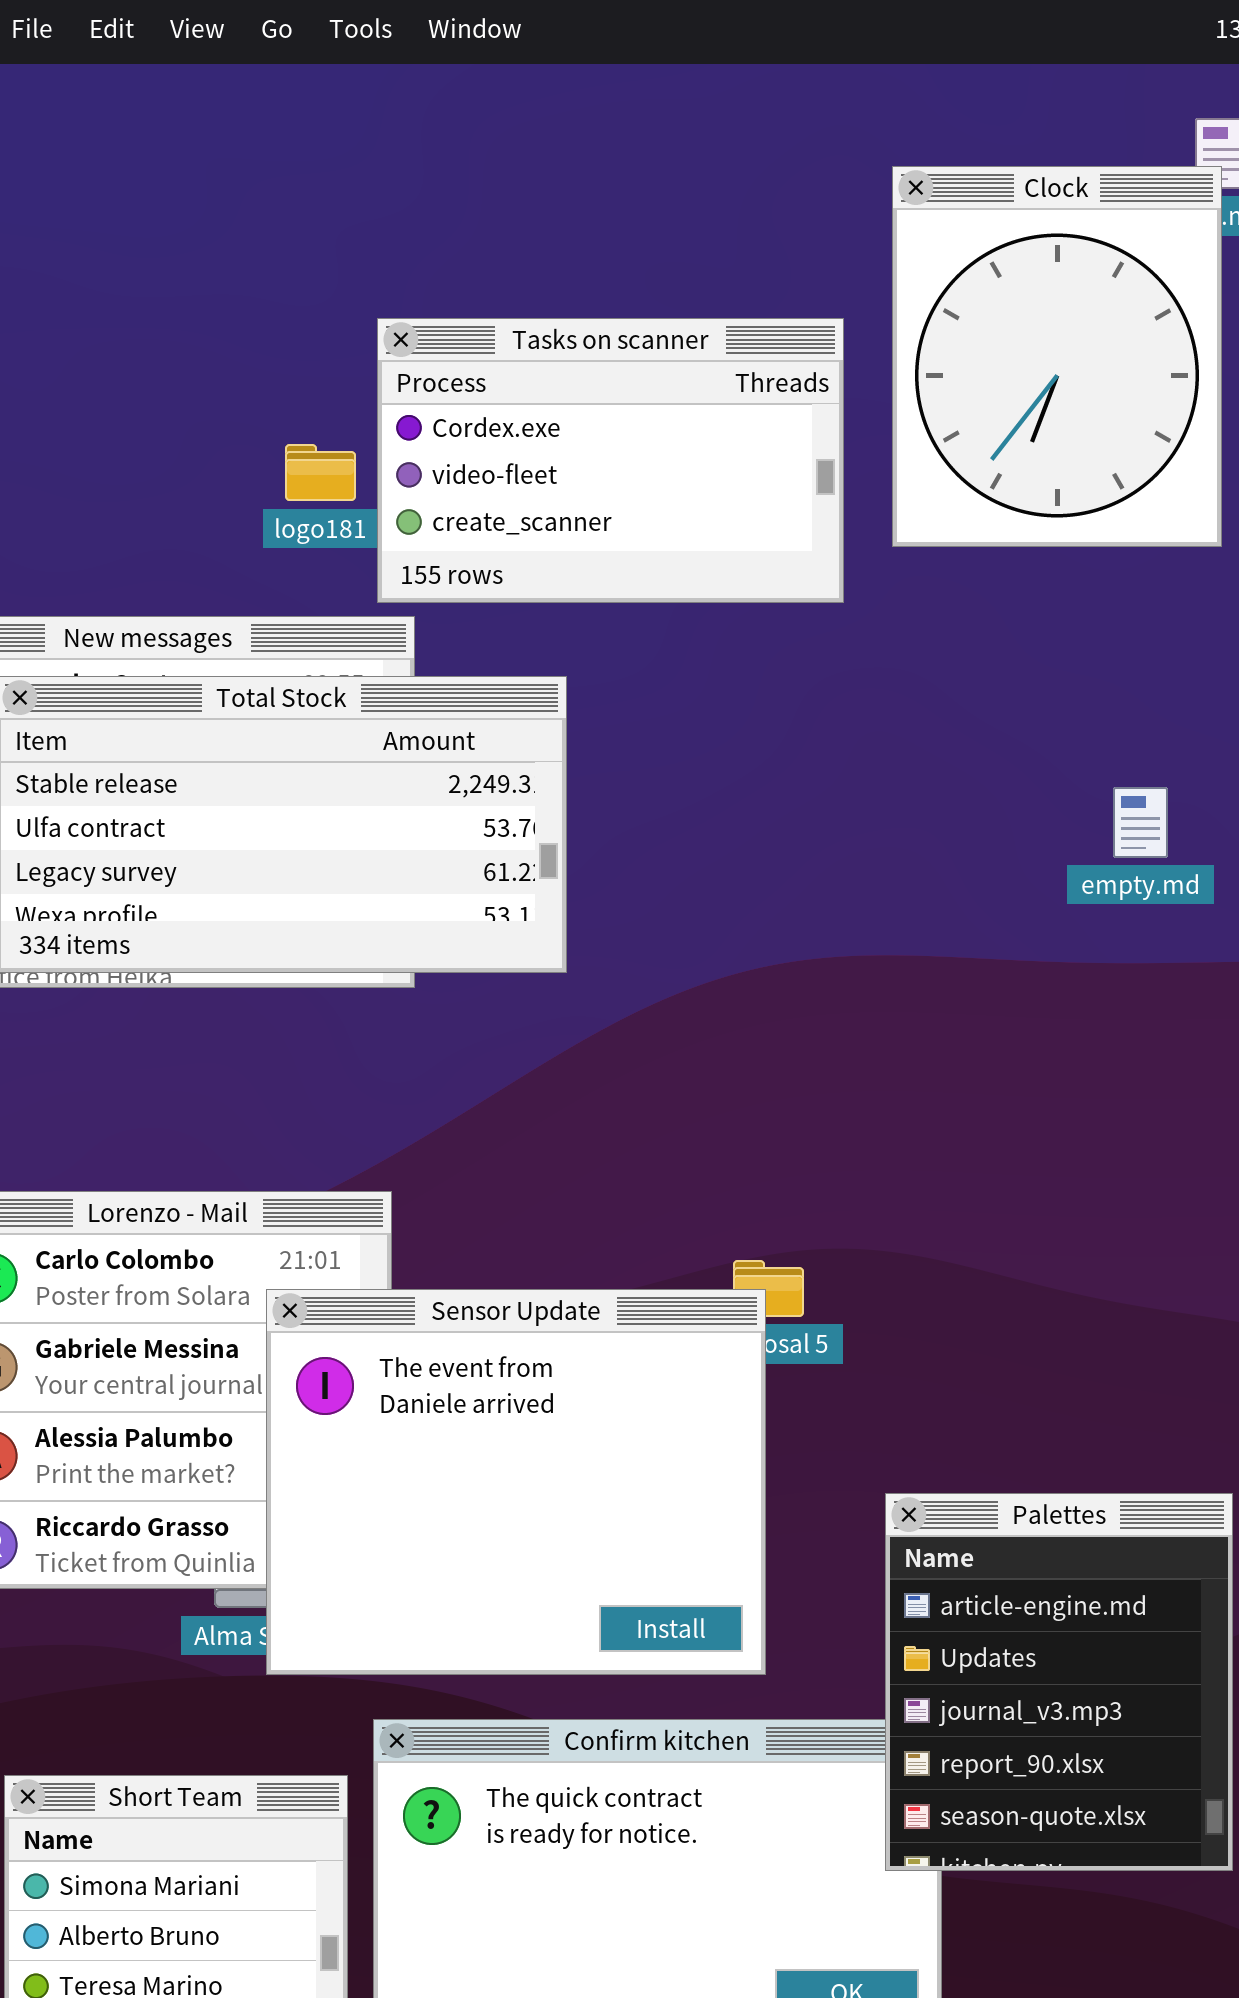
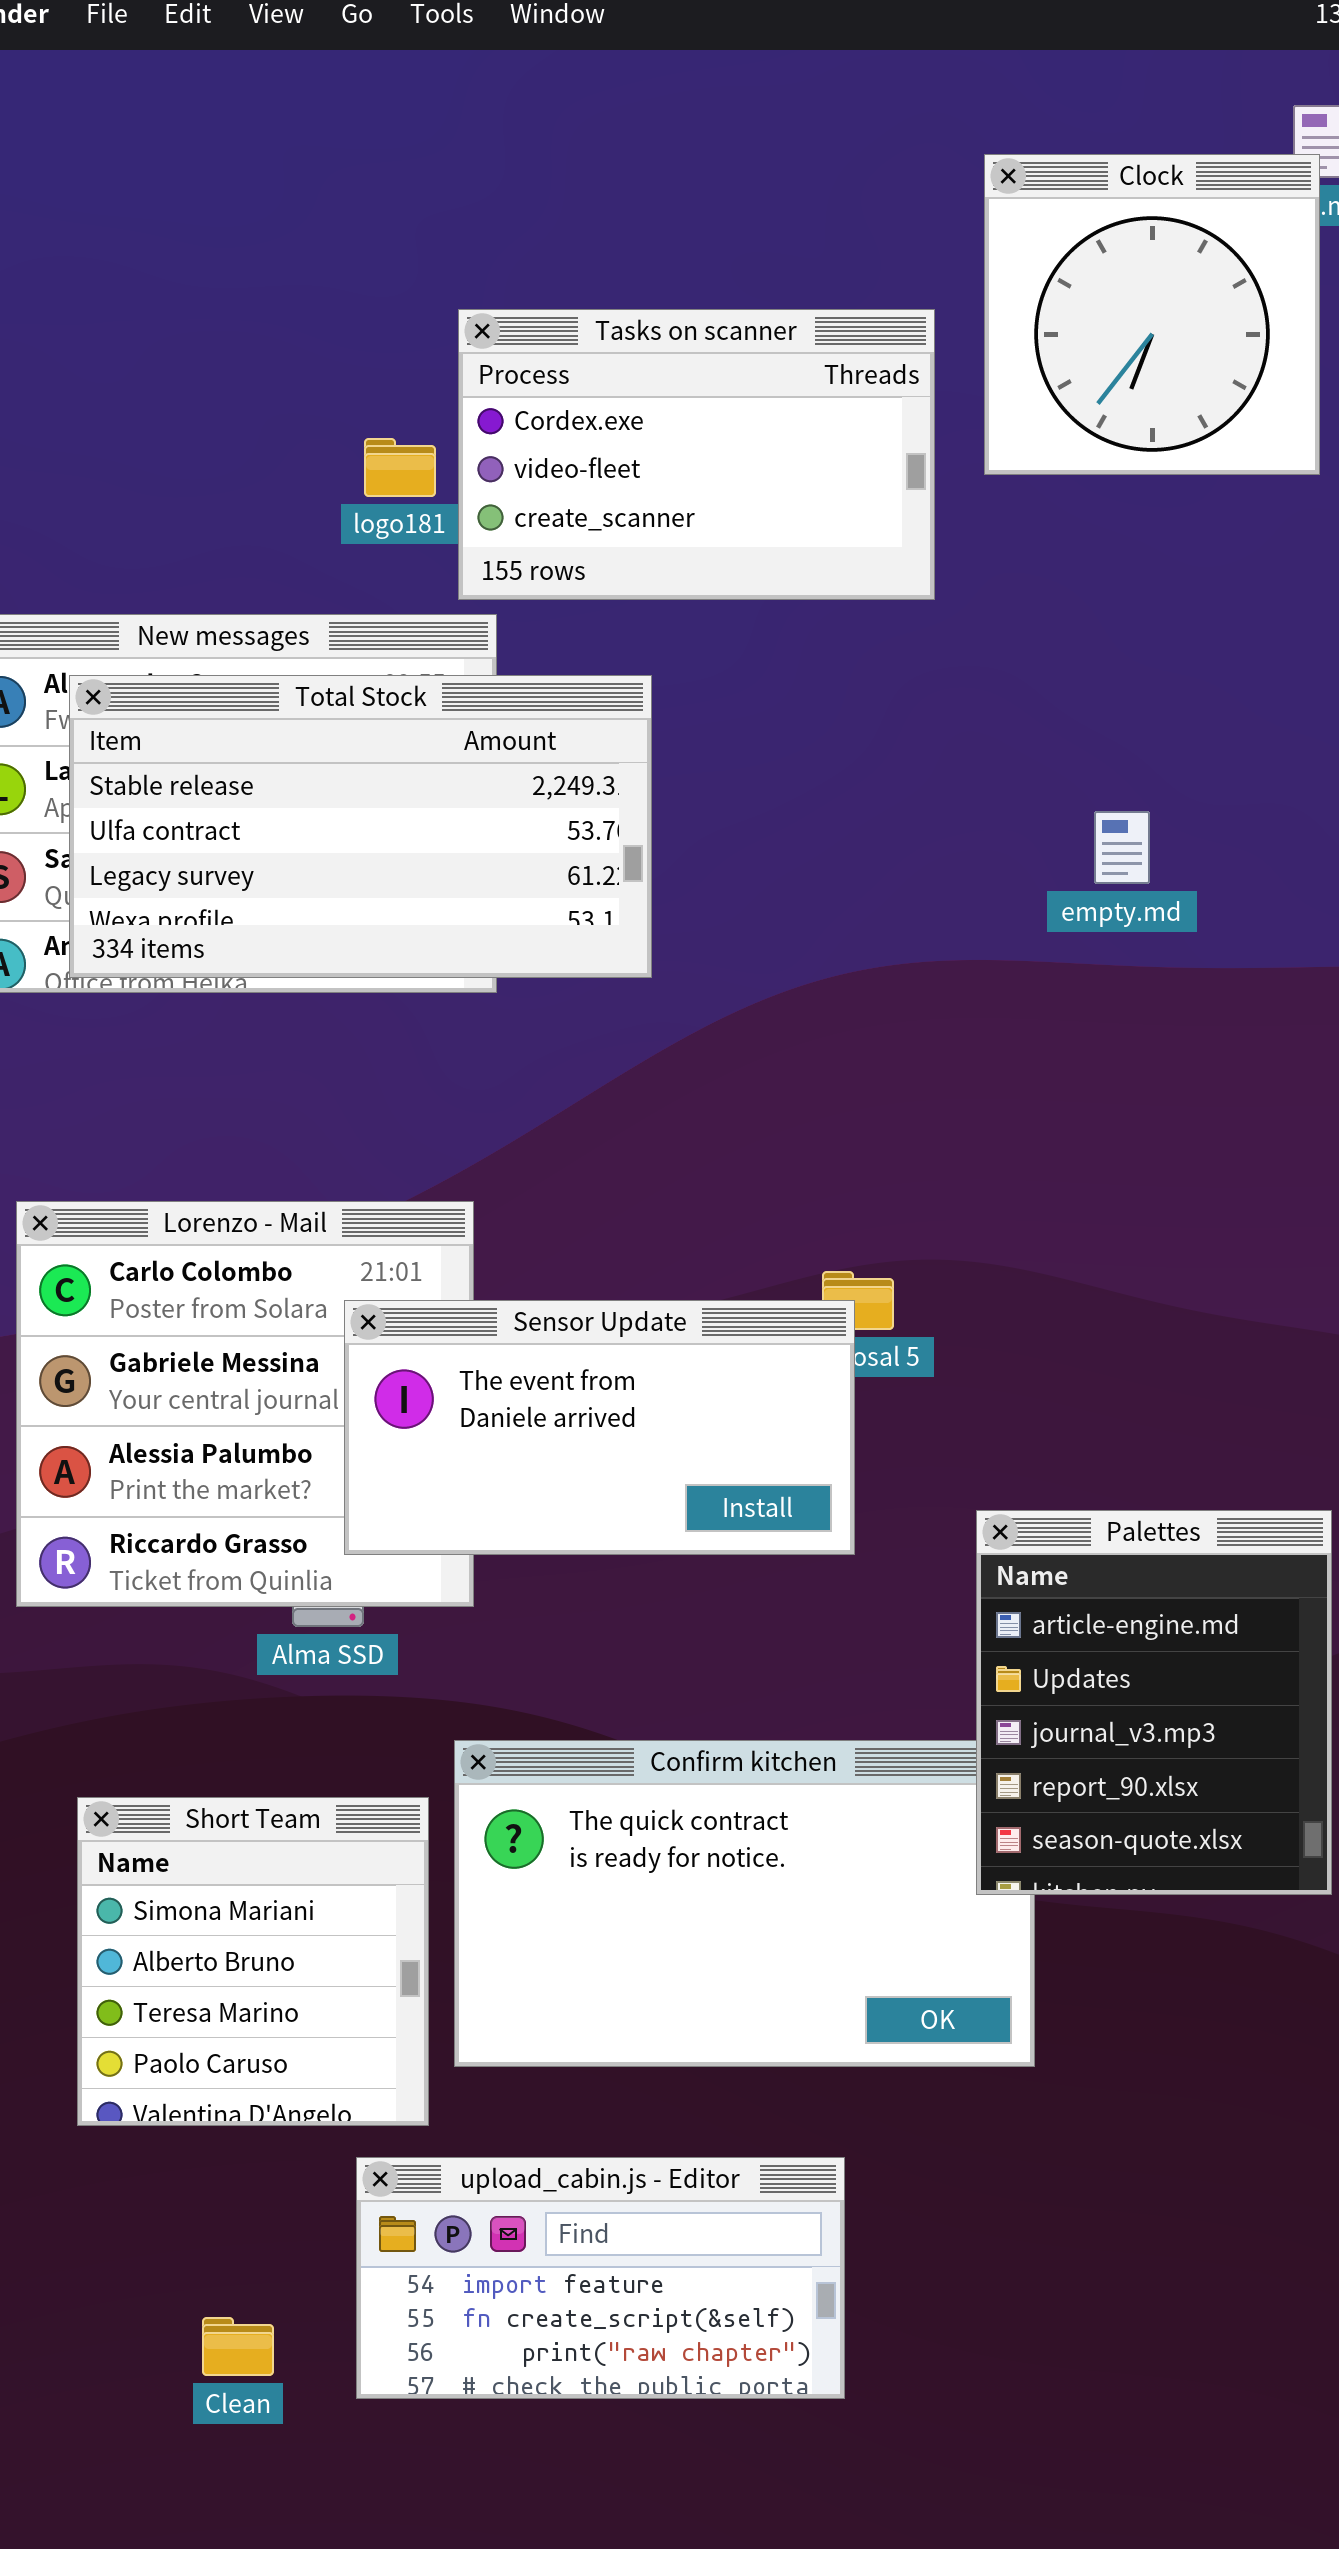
Clock: [892,166,1222,547] -> [984,154,1320,475], resized
empty.md: [1113,787,1168,858] -> [1094,811,1150,884], moved
Sensor Update: [266,1289,766,1675] -> [344,1300,855,1555], resized

